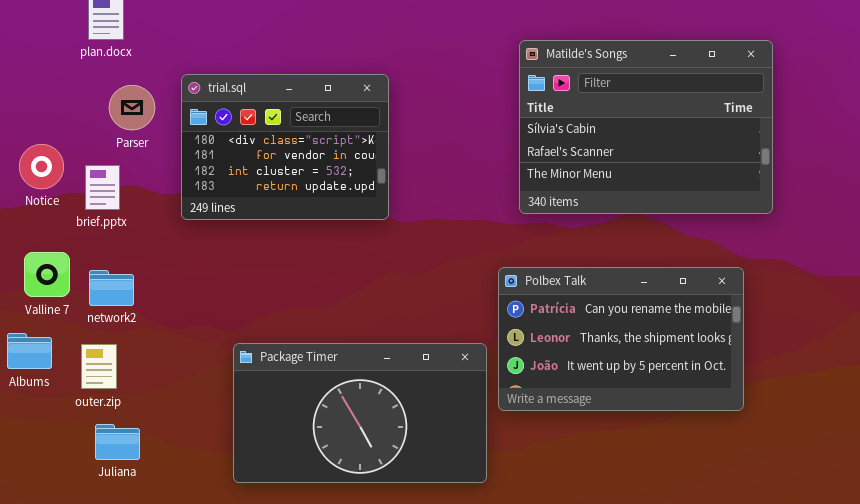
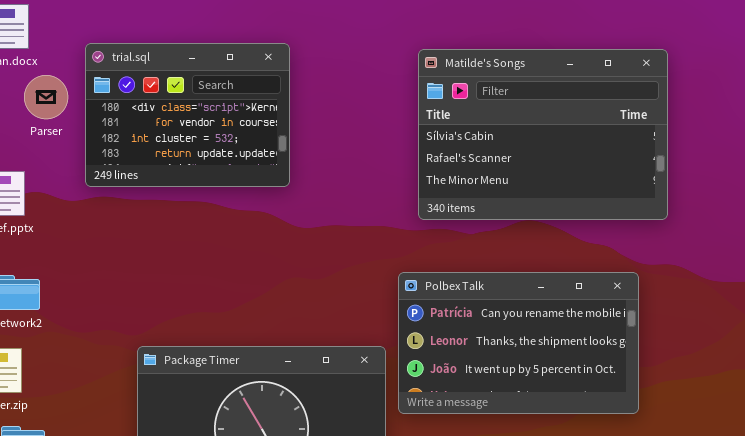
trial.sql: [181,74,389,220] -> [85,43,290,187], moved
Parser: [109,85,155,130] -> [24,75,68,119], moved

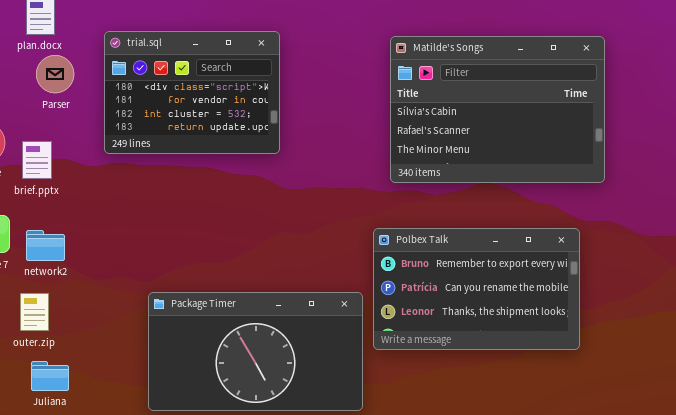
Parser: [24,75,68,119] -> [36,55,74,93], moved
Polbex Talk: [398,272,639,414] -> [373,228,580,350], scrolled up 1 row

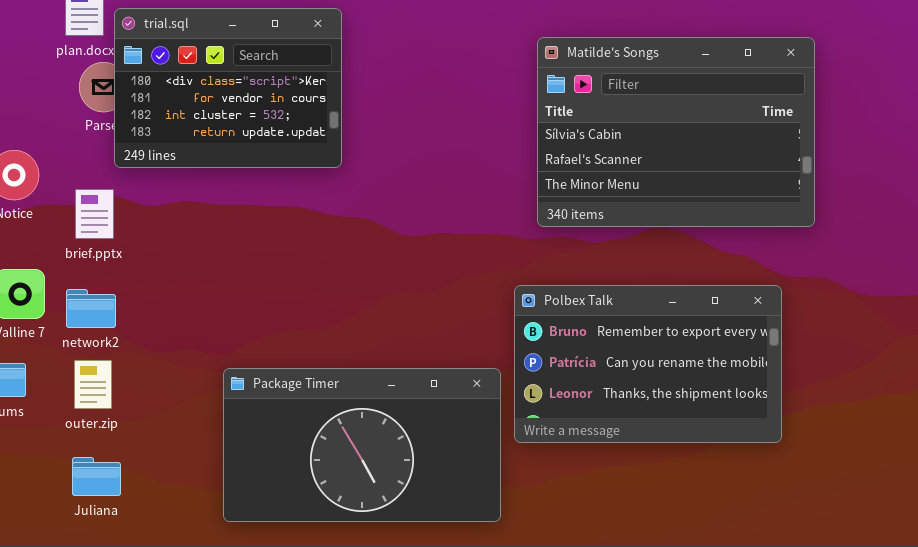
trial.sql: [104,31,280,154] -> [114,8,342,168], moved
brief.pptx: [22,141,52,179] -> [75,189,114,239], moved
outer.zip: [20,293,49,331] -> [74,360,112,409], moved

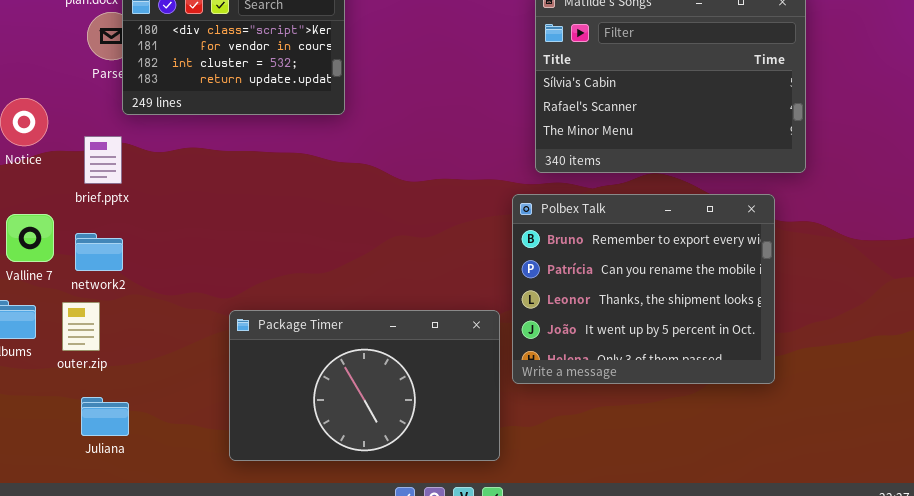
Polbex Talk: [514,285,782,443] -> [512,194,775,384], resized
outer.zip: [74,360,112,409] -> [62,302,100,351], moved

